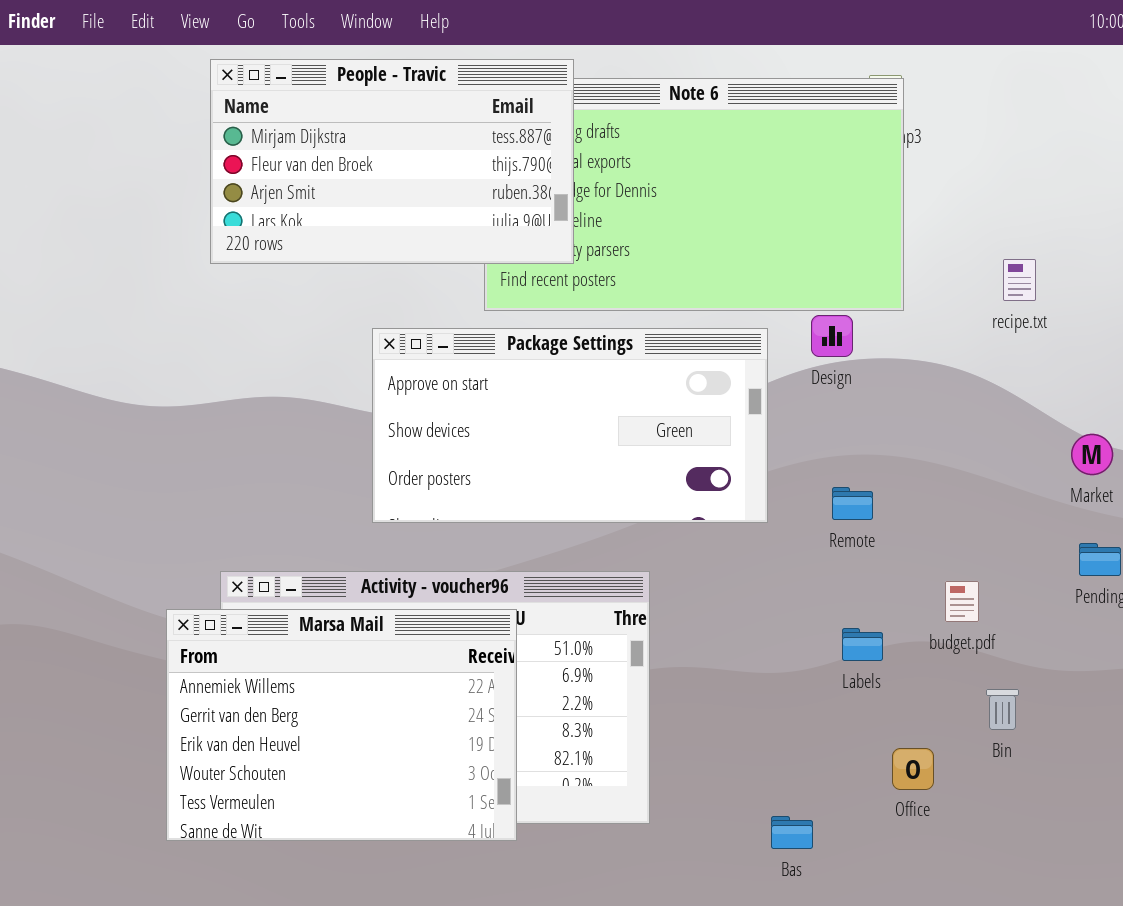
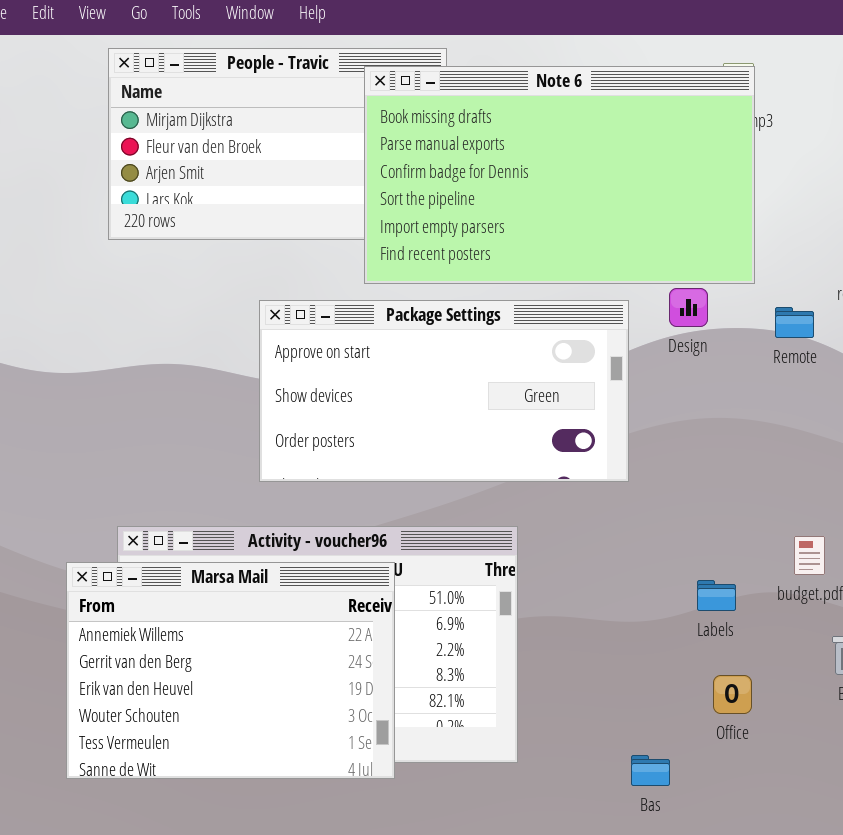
Note 6: [484,78,904,311] -> [364,66,755,284], raised
Remote: [832,487,873,520] -> [775,307,814,338], moved
Office: [892,748,934,790] -> [713,675,752,714], moved

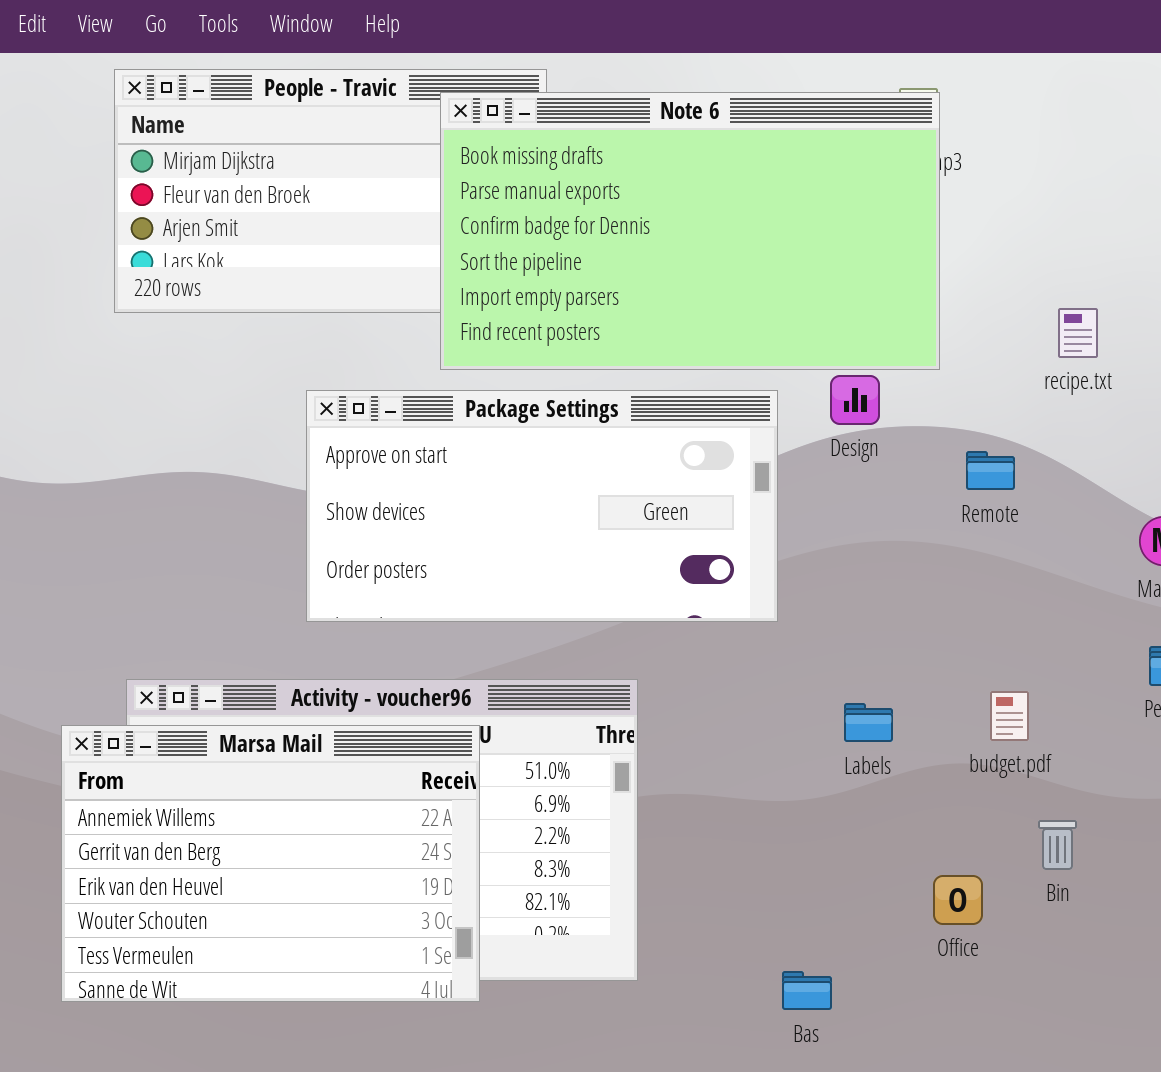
Remote: [775,307,814,338] -> [966,451,1015,490], moved
Labels: [697,580,736,611] -> [844,703,893,742], moved
Office: [713,675,752,714] -> [933,875,983,925], moved

